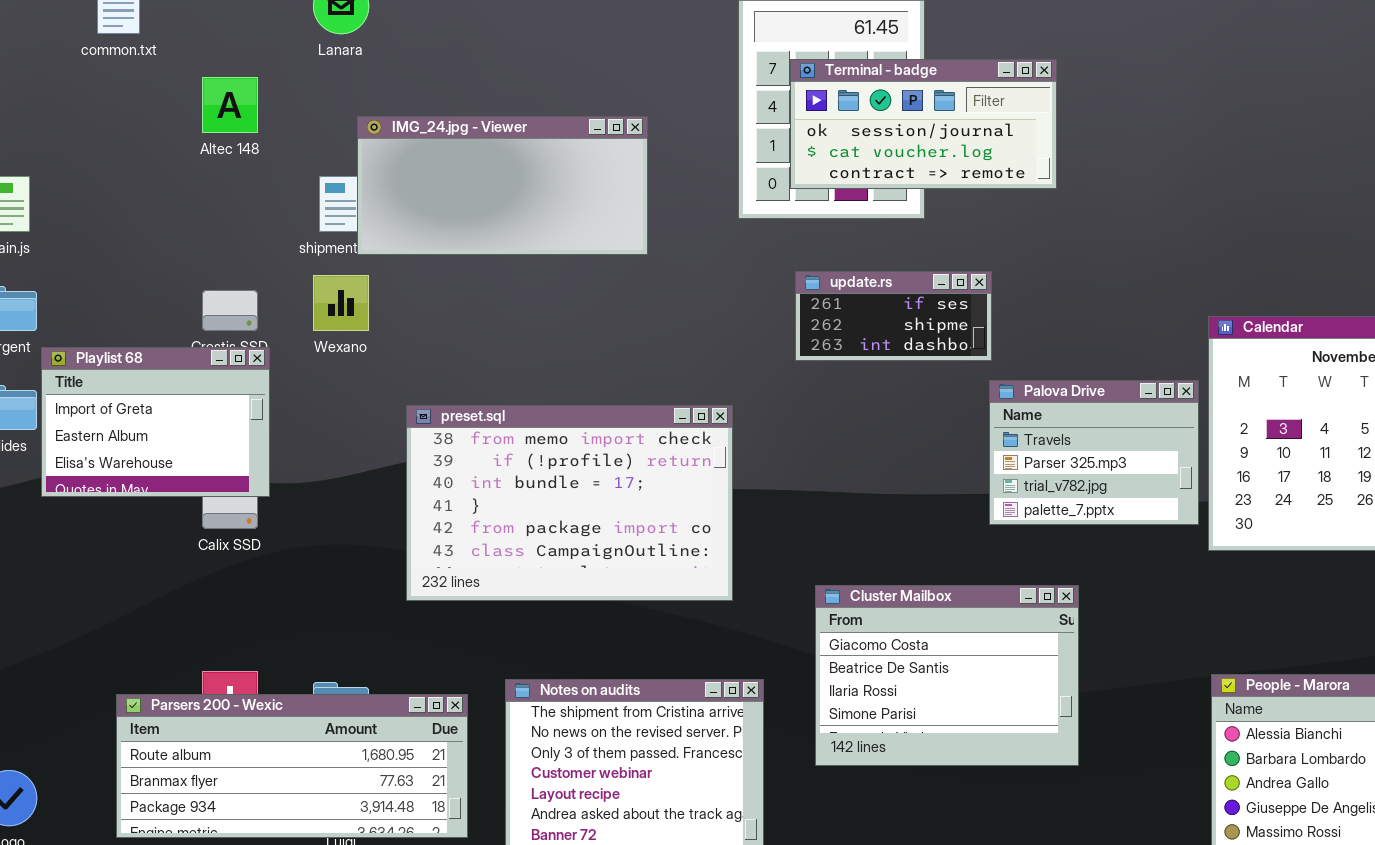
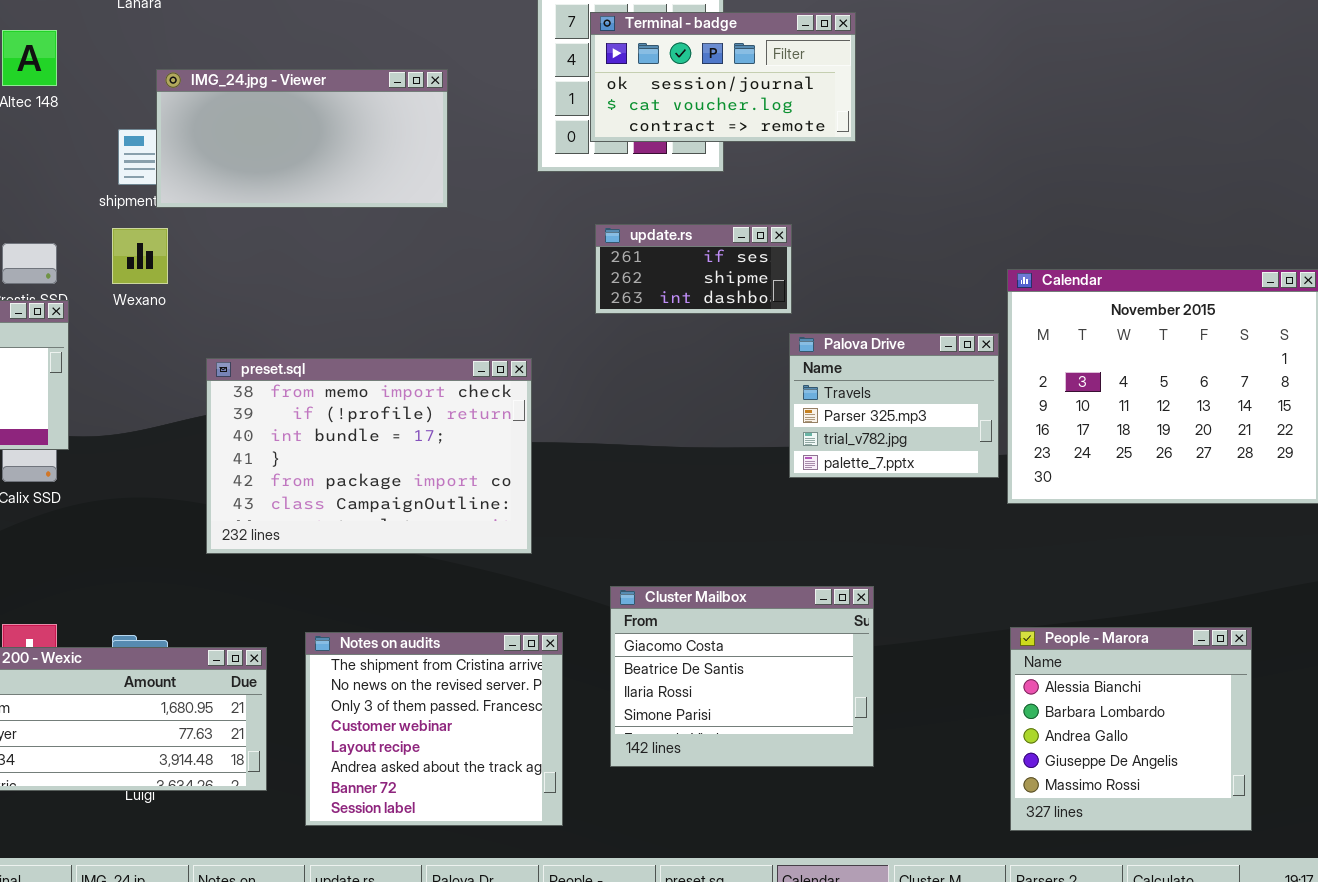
Cluster Mailbox: [815,585,1079,766] -> [610,586,874,767], moved

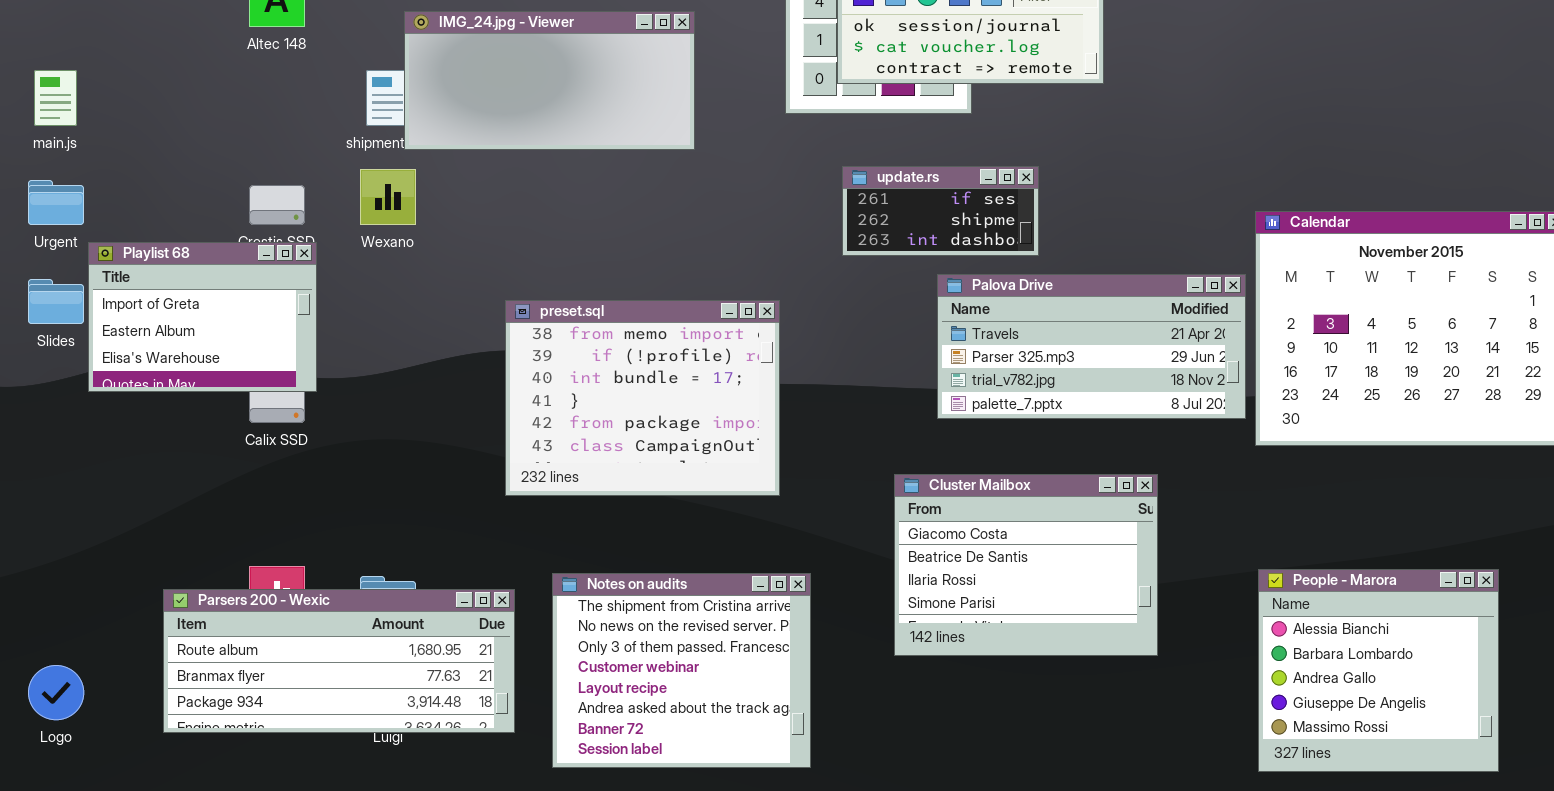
Palova Drive: [789,333,999,478] -> [937,274,1246,419], resized
preset.sql: [206,358,532,554] -> [505,300,780,496], resized
Cluster Mailbox: [610,586,874,767] -> [894,474,1158,656], moved

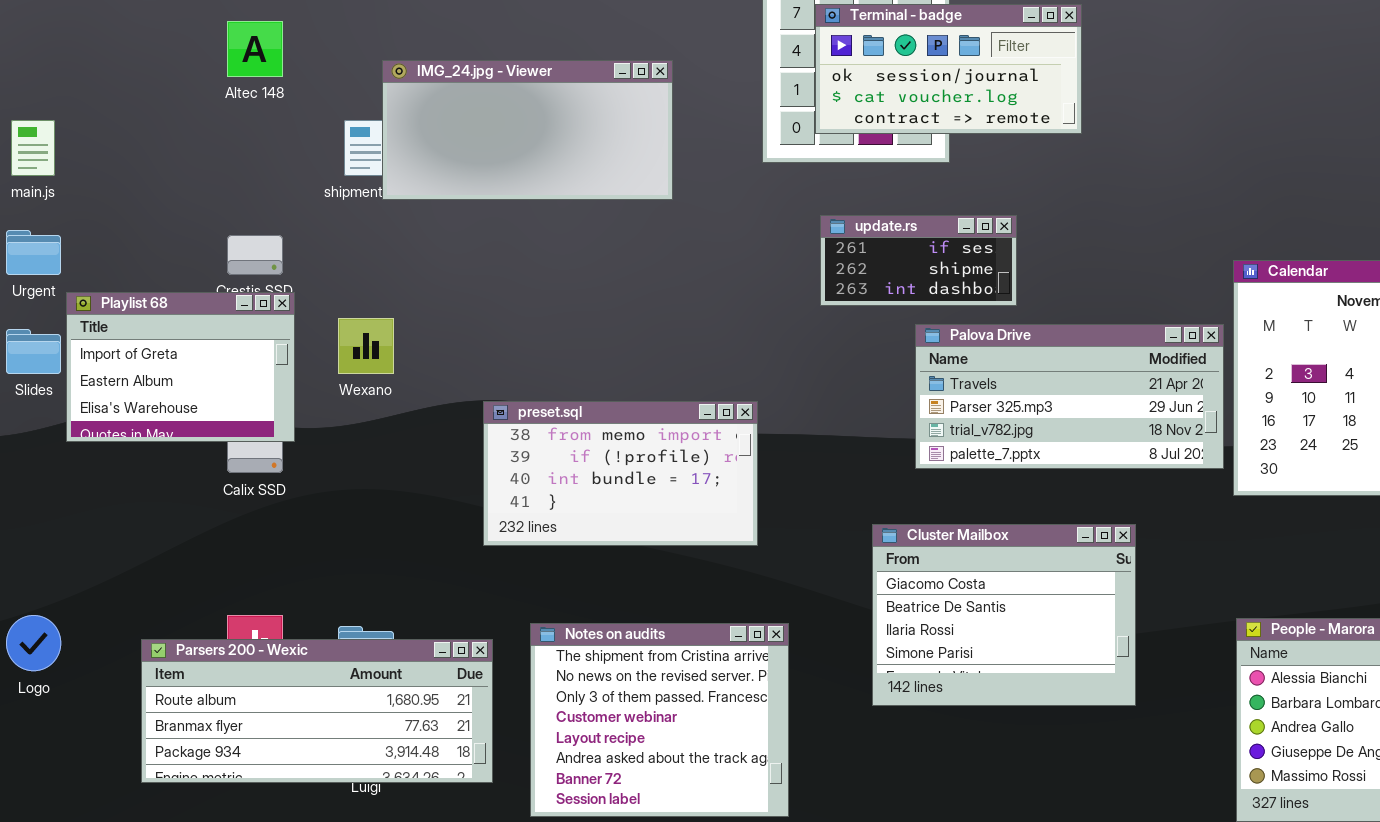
Wexano: [360,169,416,225] -> [338,318,394,374], moved
preset.sql: [505,300,780,496] -> [483,401,758,546], resized
Logo: [28,665,84,720] -> [6,615,61,671], moved

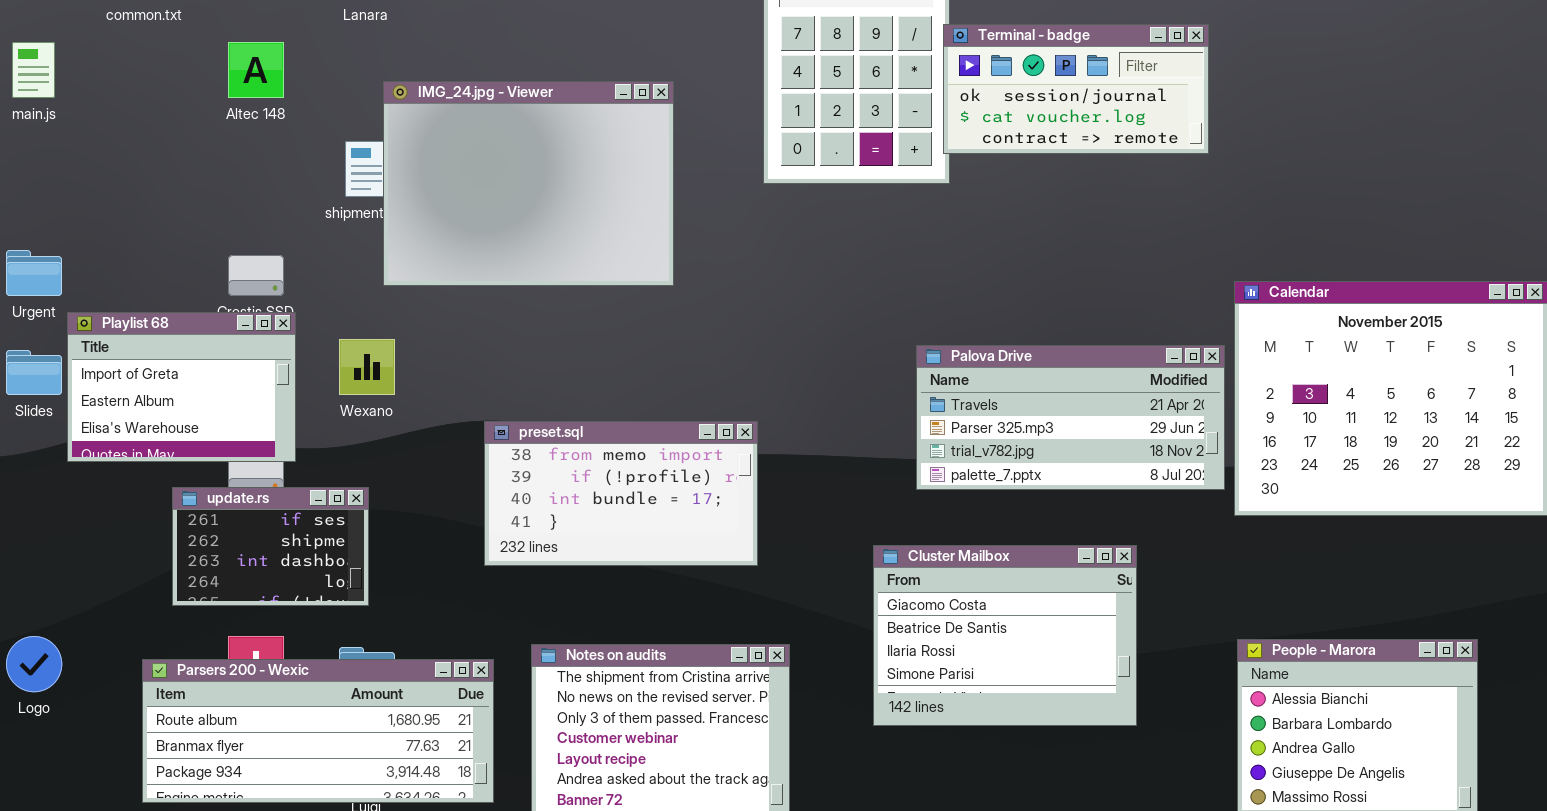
Terminal - badge: [815,4,1082,134] -> [943,24,1209,154], moved
IMG_24.jpg - Viewer: [382,60,673,200] -> [383,81,674,286], resized
main.js: [11,120,55,176] -> [12,42,55,98], moved
update.rs: [820,215,1017,306] -> [172,487,369,606], moved, resized

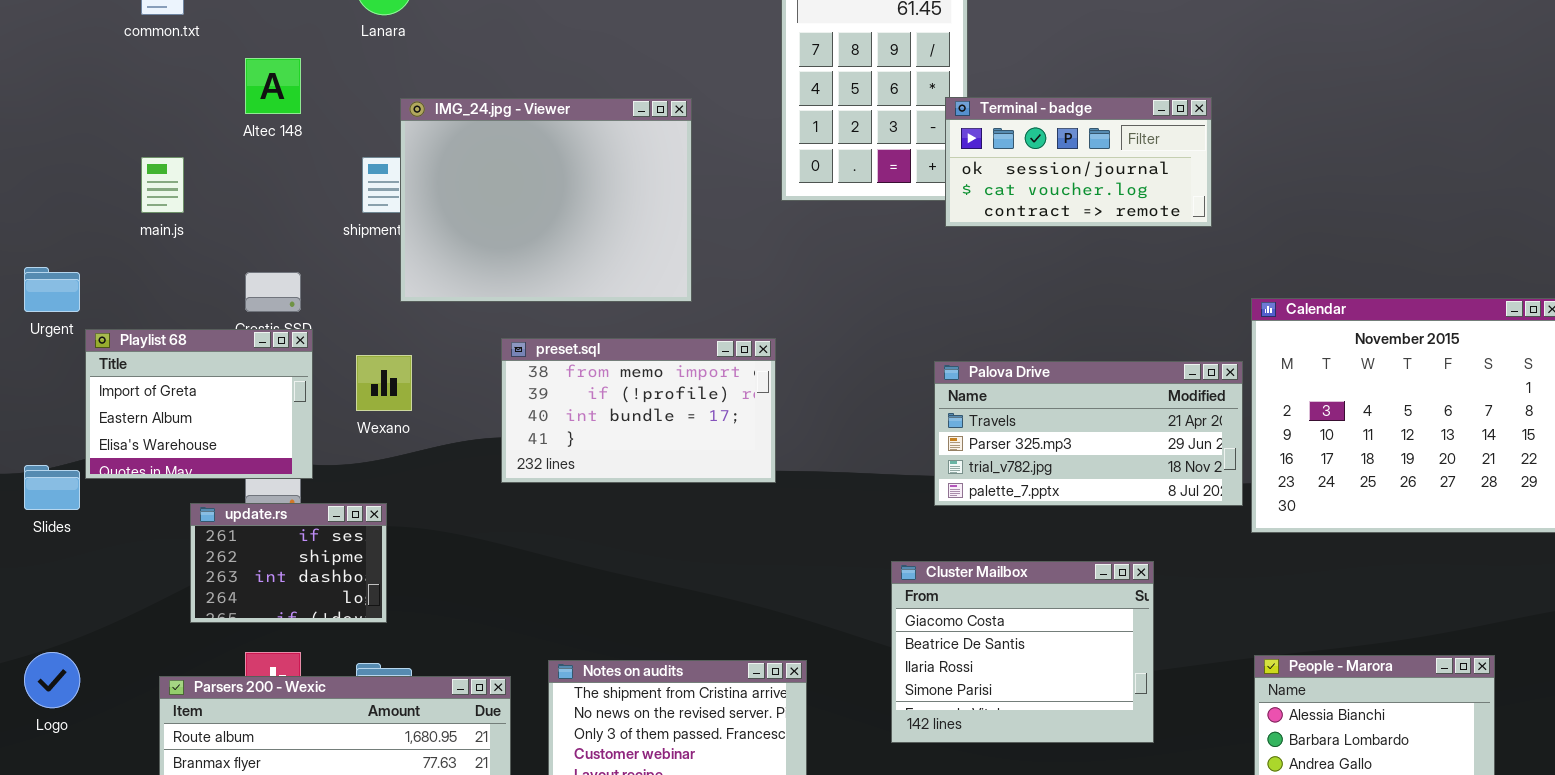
Terminal - badge: [943,24,1209,154] -> [945,97,1212,227], moved
main.js: [12,42,55,98] -> [141,157,184,213], moved
Slides: [6,350,62,395] -> [24,465,80,510], moved
preset.sql: [484,421,758,566] -> [501,338,776,483], moved

